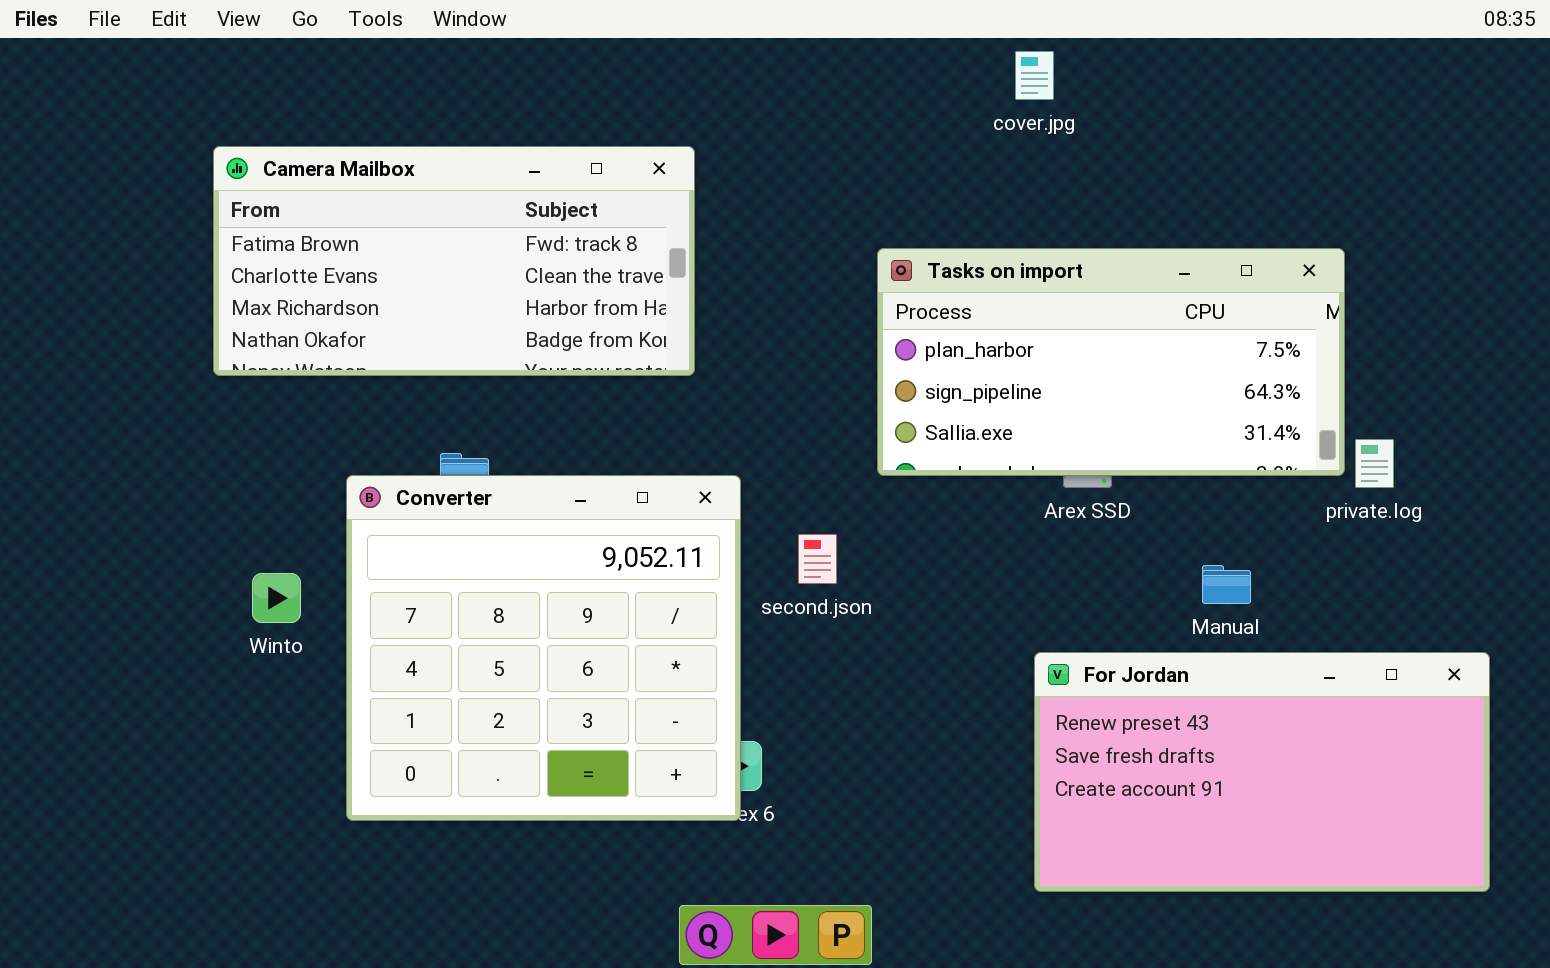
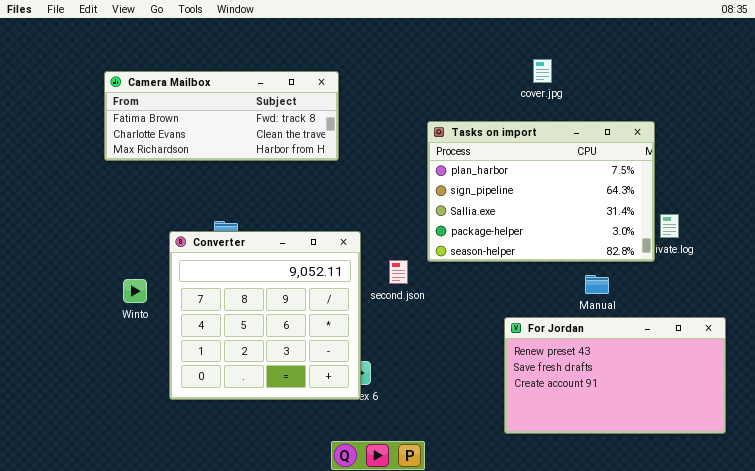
cover.jpg: [1015,51,1054,100] -> [533,59,552,83], moved
Camera Mailbox: [213,146,695,376] -> [104,71,339,161], resized
Tasks on import: [877,248,1345,476] -> [427,121,655,262], resized

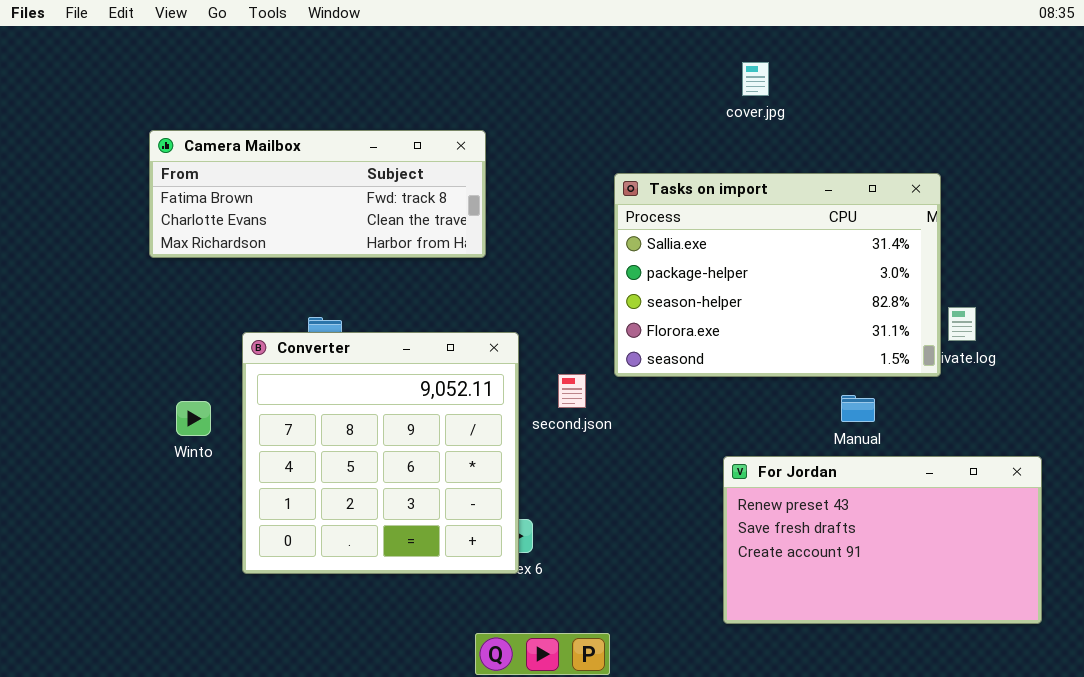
cover.jpg: [533,59,552,83] -> [742,62,769,96], moved
Camera Mailbox: [104,71,339,161] -> [149,130,486,258], moved
Tasks on import: [427,121,655,262] -> [614,173,941,377], scrolled down 2 rows

